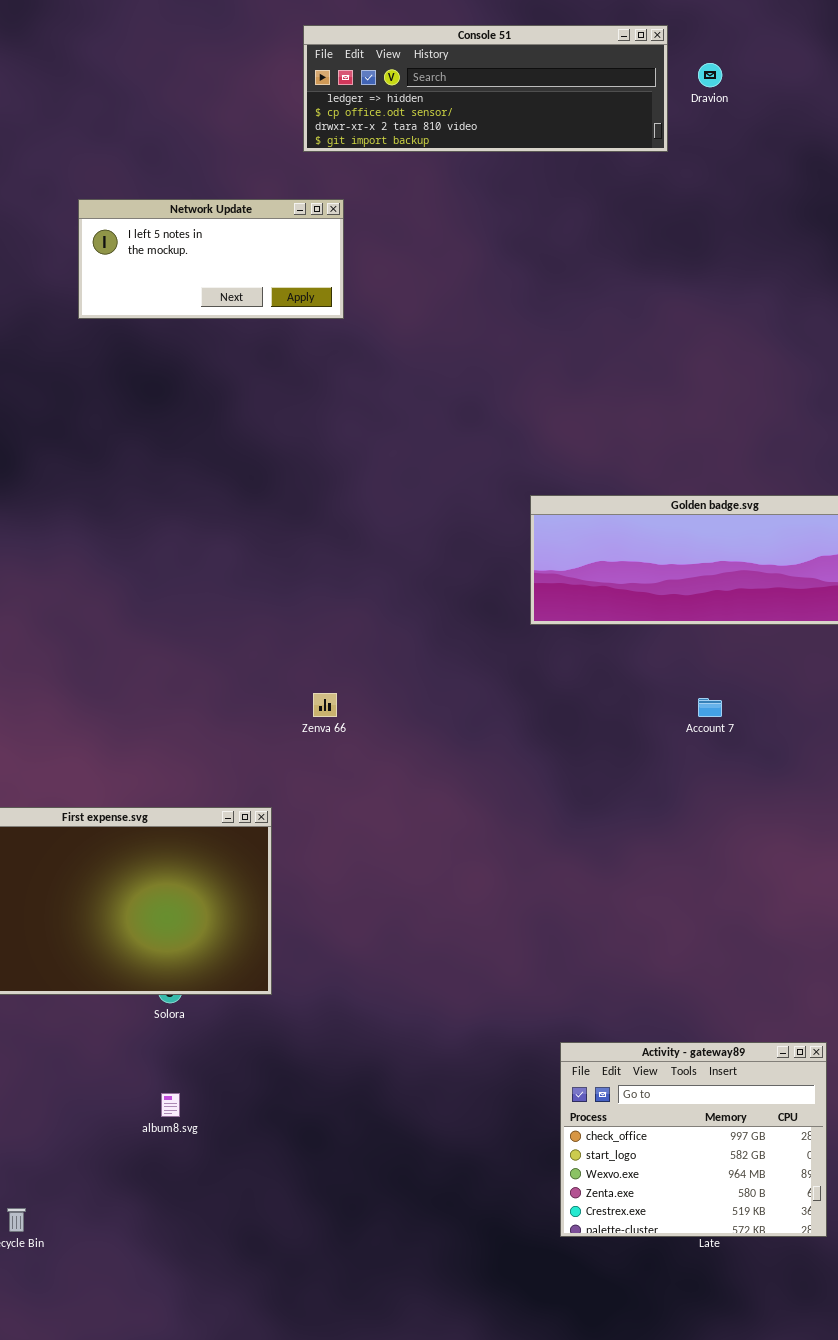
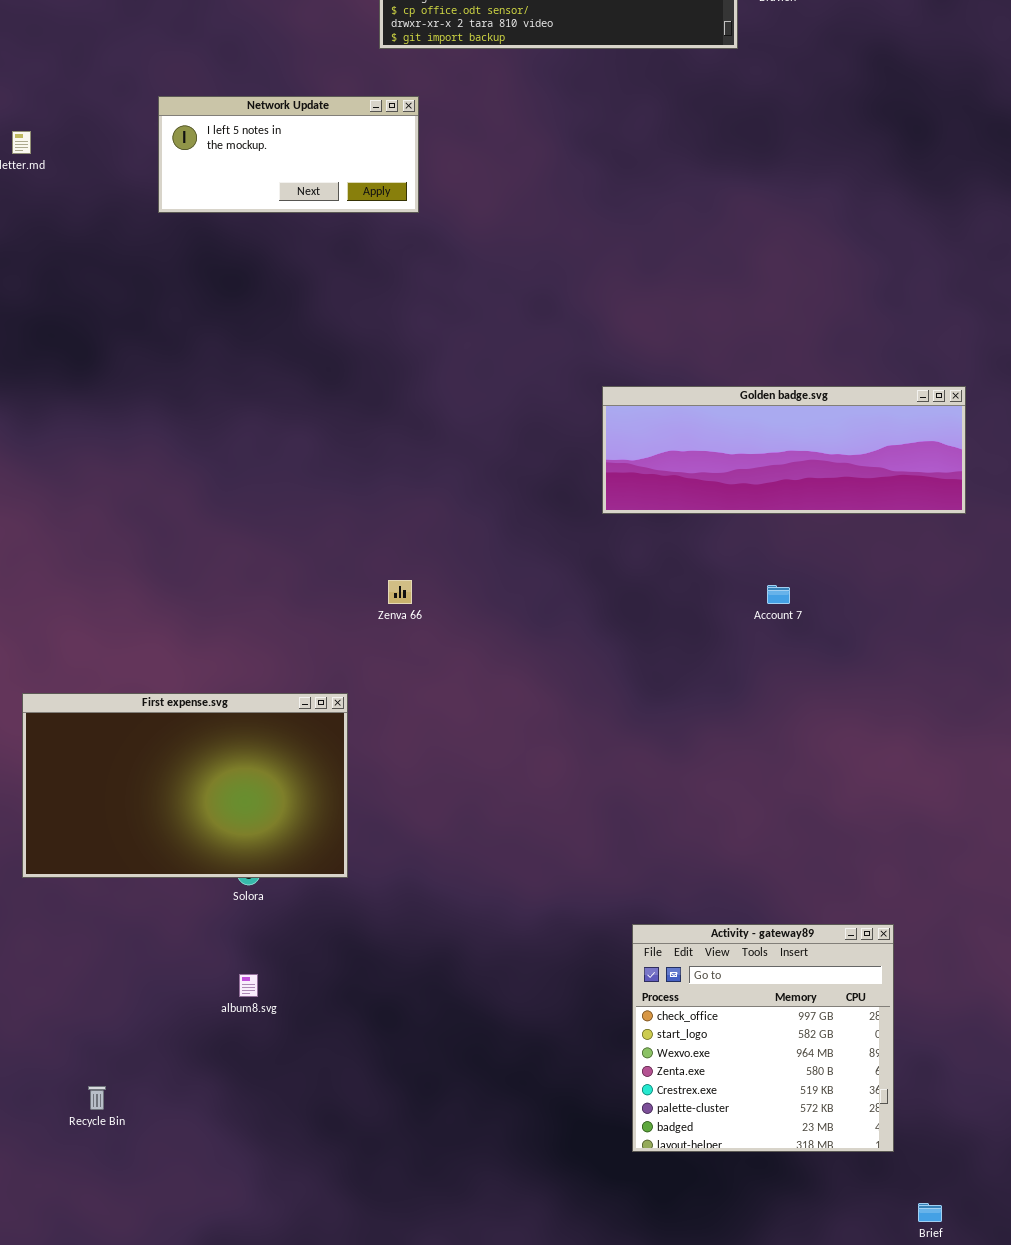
Activity - gateway89: [560,1042,827,1237] -> [632,924,894,1152], resized

